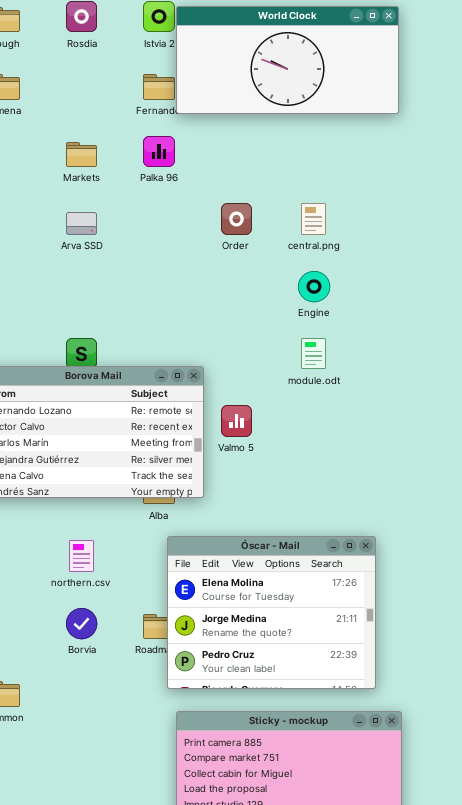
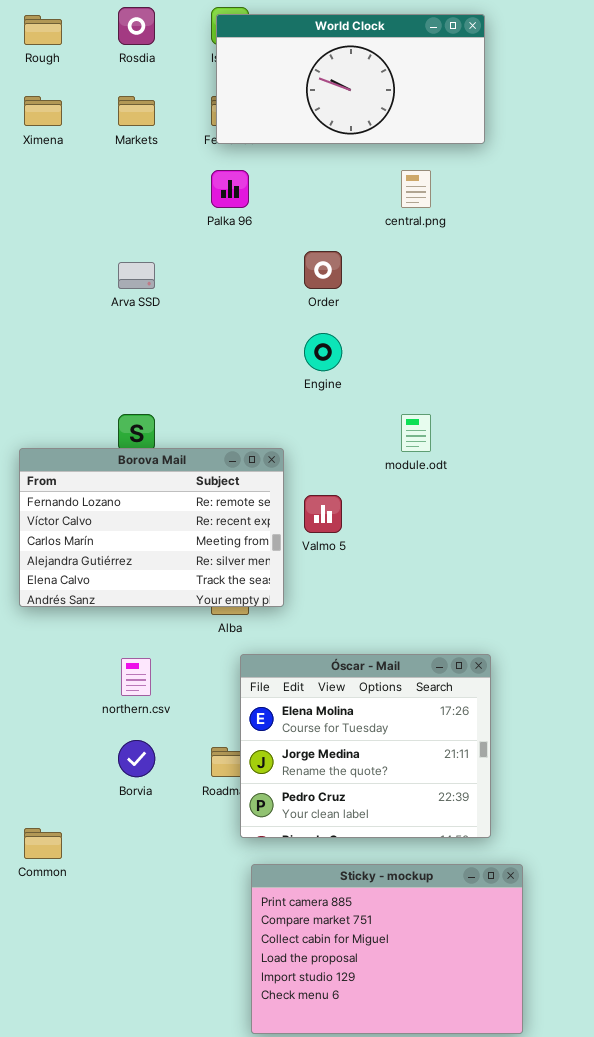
World Clock: [176,6,399,114] -> [216,14,485,144], moved
Markets: [66,142,97,167] -> [118,96,155,126], moved
central.png: [301,203,326,235] -> [401,170,431,208], moved
Engine: [298,271,330,302] -> [304,333,342,371], moved

